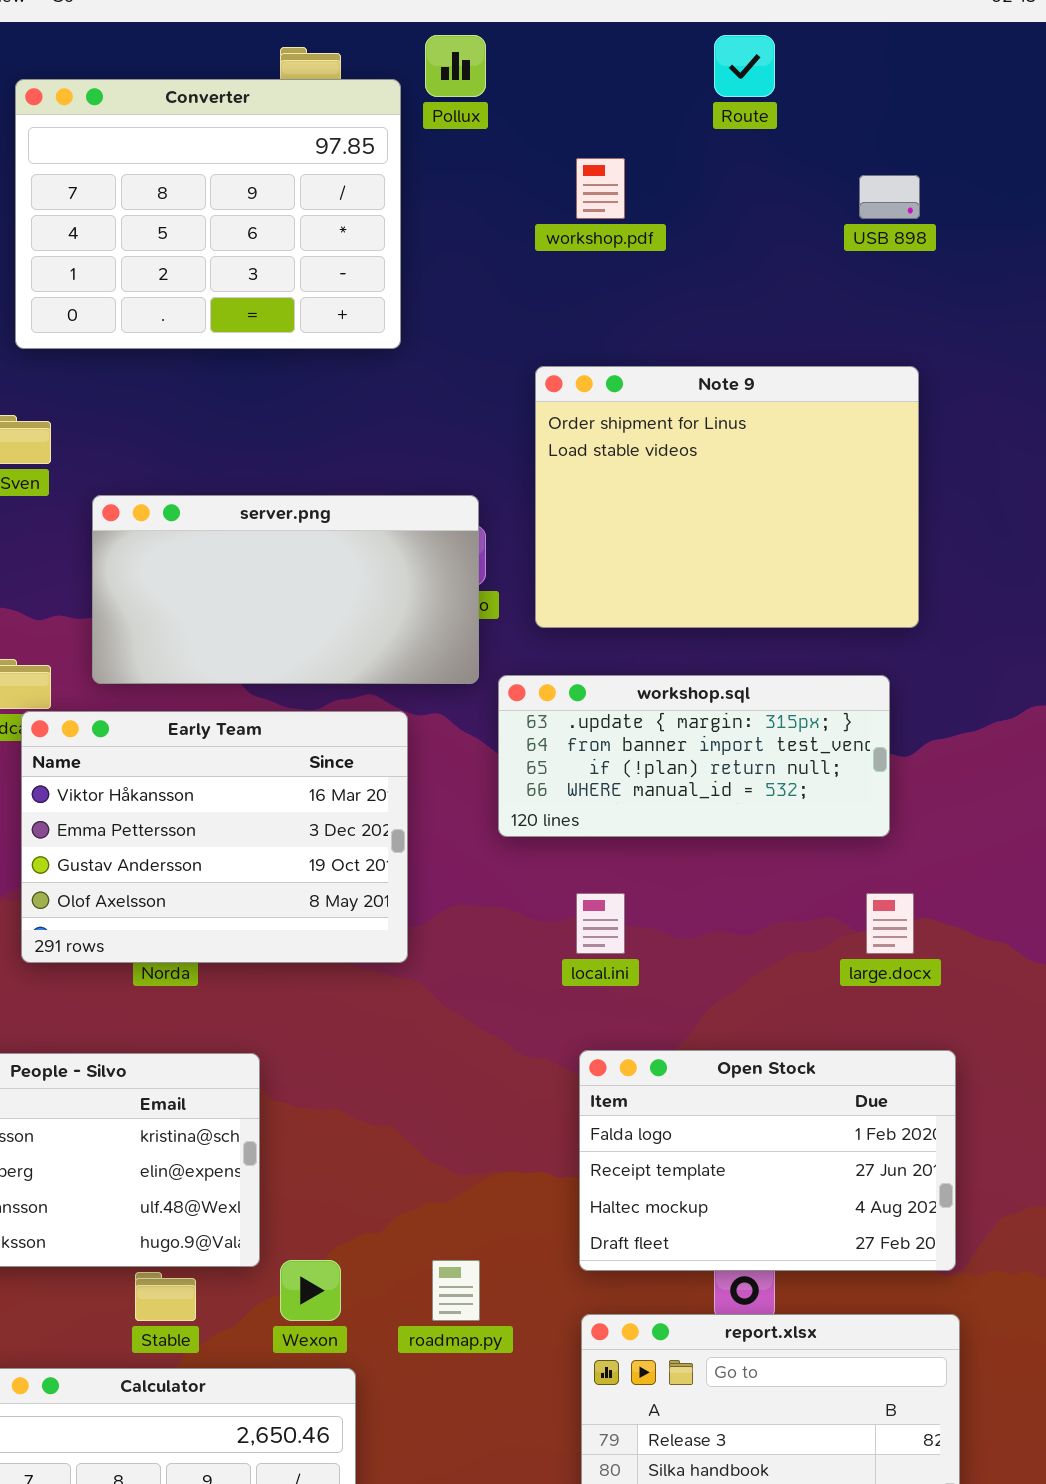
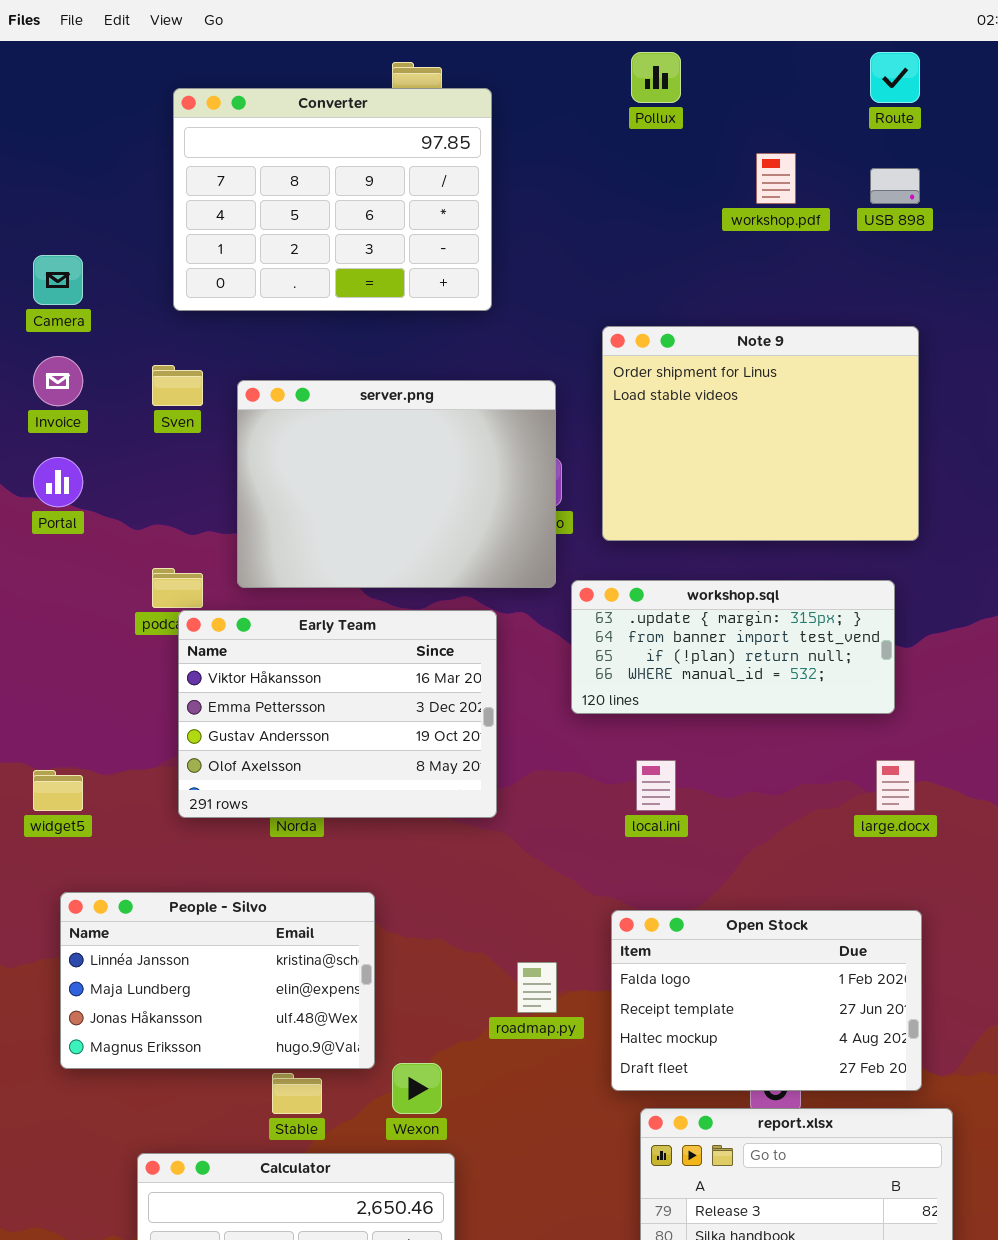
Pollux: [425,35,486,97] -> [631,52,681,103], moved
Route: [714,35,775,97] -> [870,52,920,103], moved
workshop.pdf: [576,158,625,219] -> [756,153,796,204], moved
server.png: [92,495,479,684] -> [237,380,556,588], resized
Open Stock: [579,1050,956,1271] -> [611,910,922,1091], moved
roadmap.py: [432,1260,480,1321] -> [517,962,557,1013], moved

